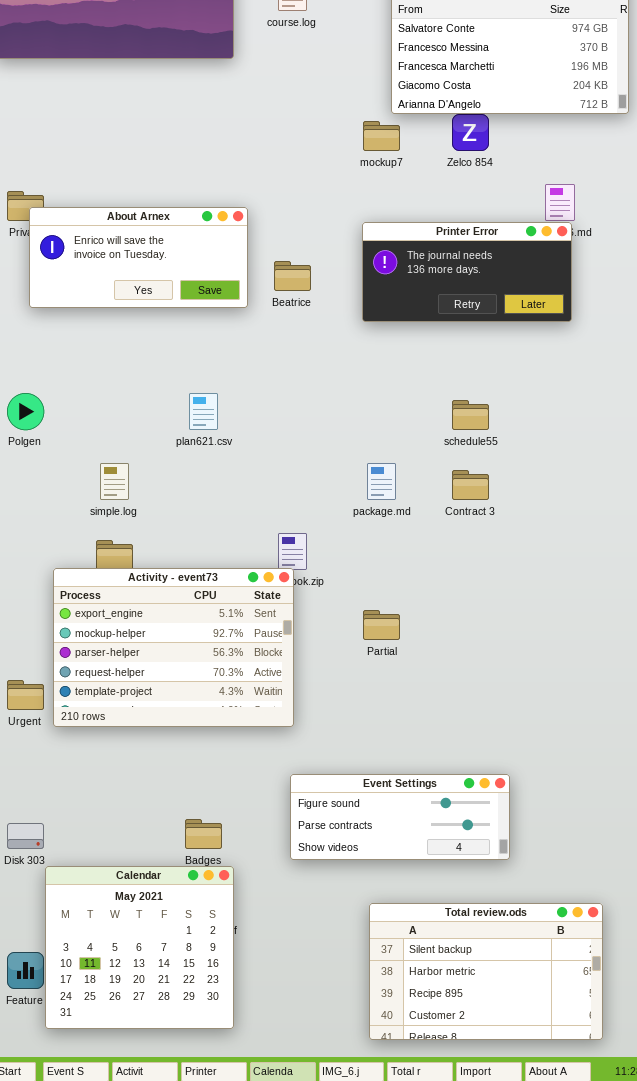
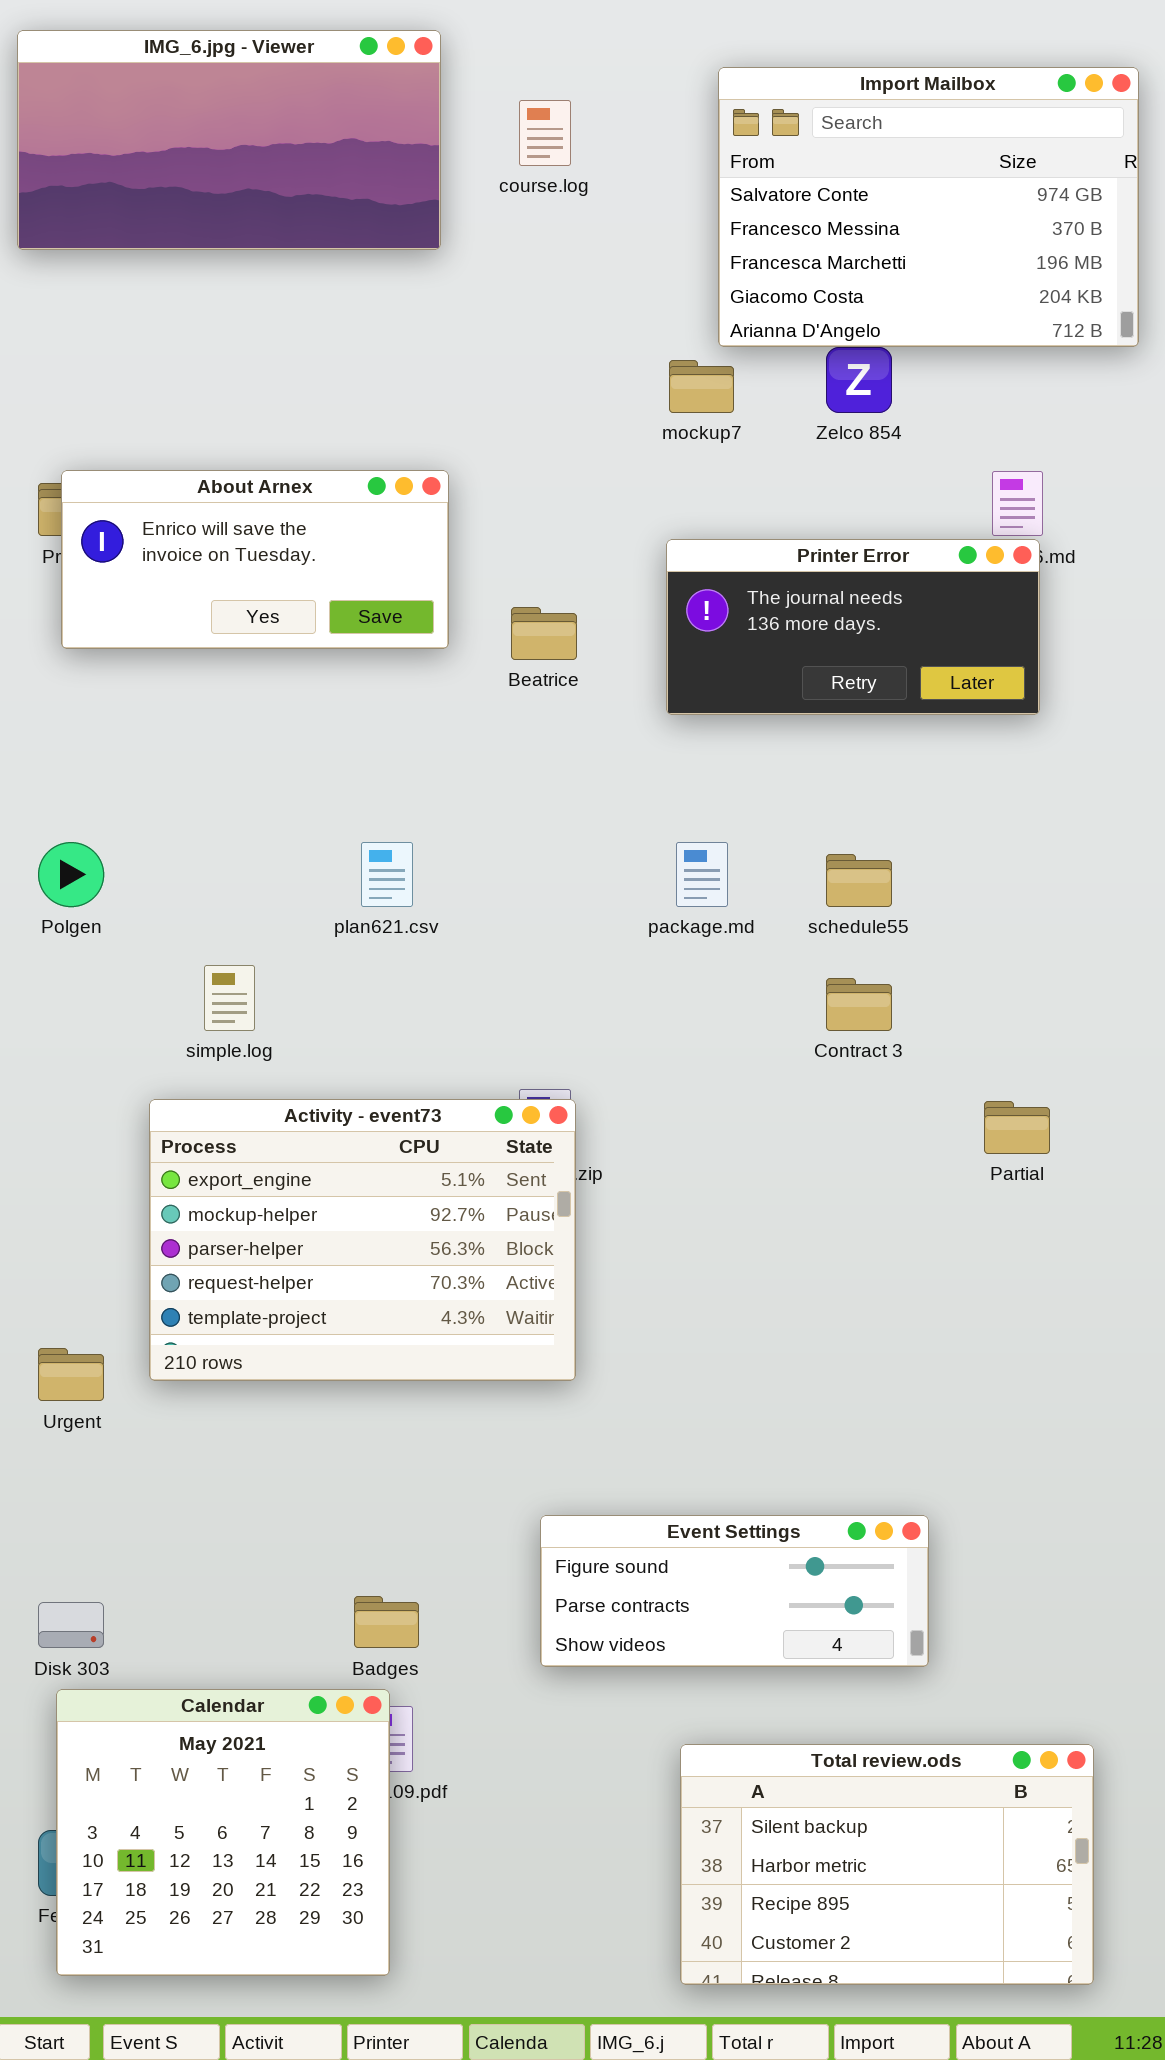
About Arnex: [29,207,248,308] -> [61,470,449,649], moved
package.md: [367,463,396,500] -> [676,842,728,907], moved
Activity - event73: [53,568,294,727] -> [149,1099,576,1381], moved
Partial: [363,610,400,640] -> [984,1101,1050,1154], moved
Calendar: [45,866,234,1029] -> [56,1689,390,1976], moved

